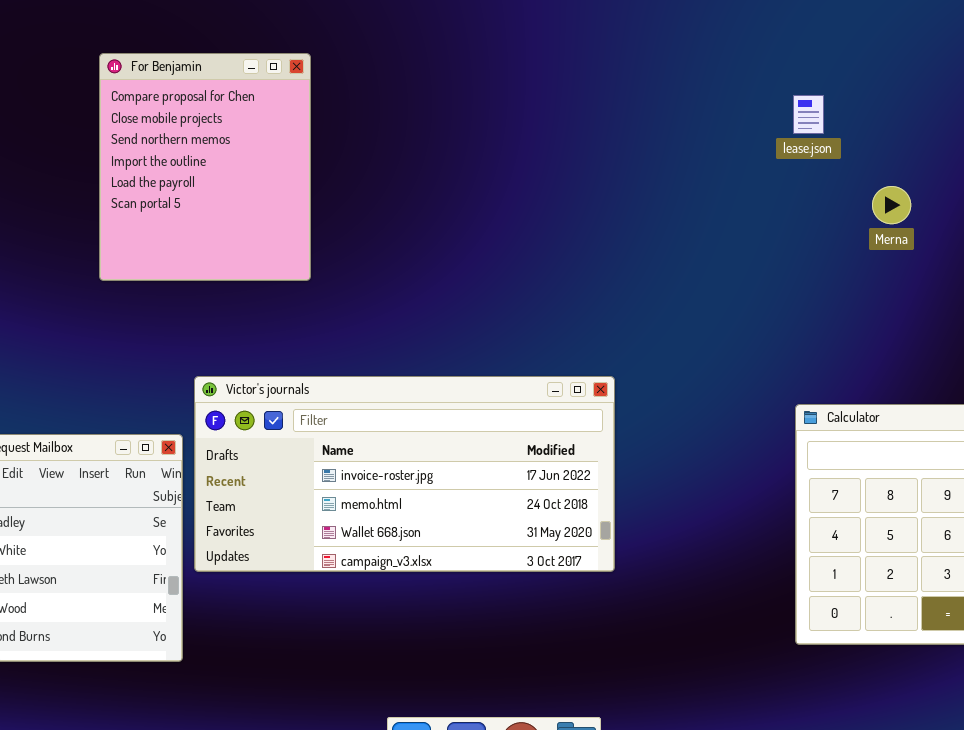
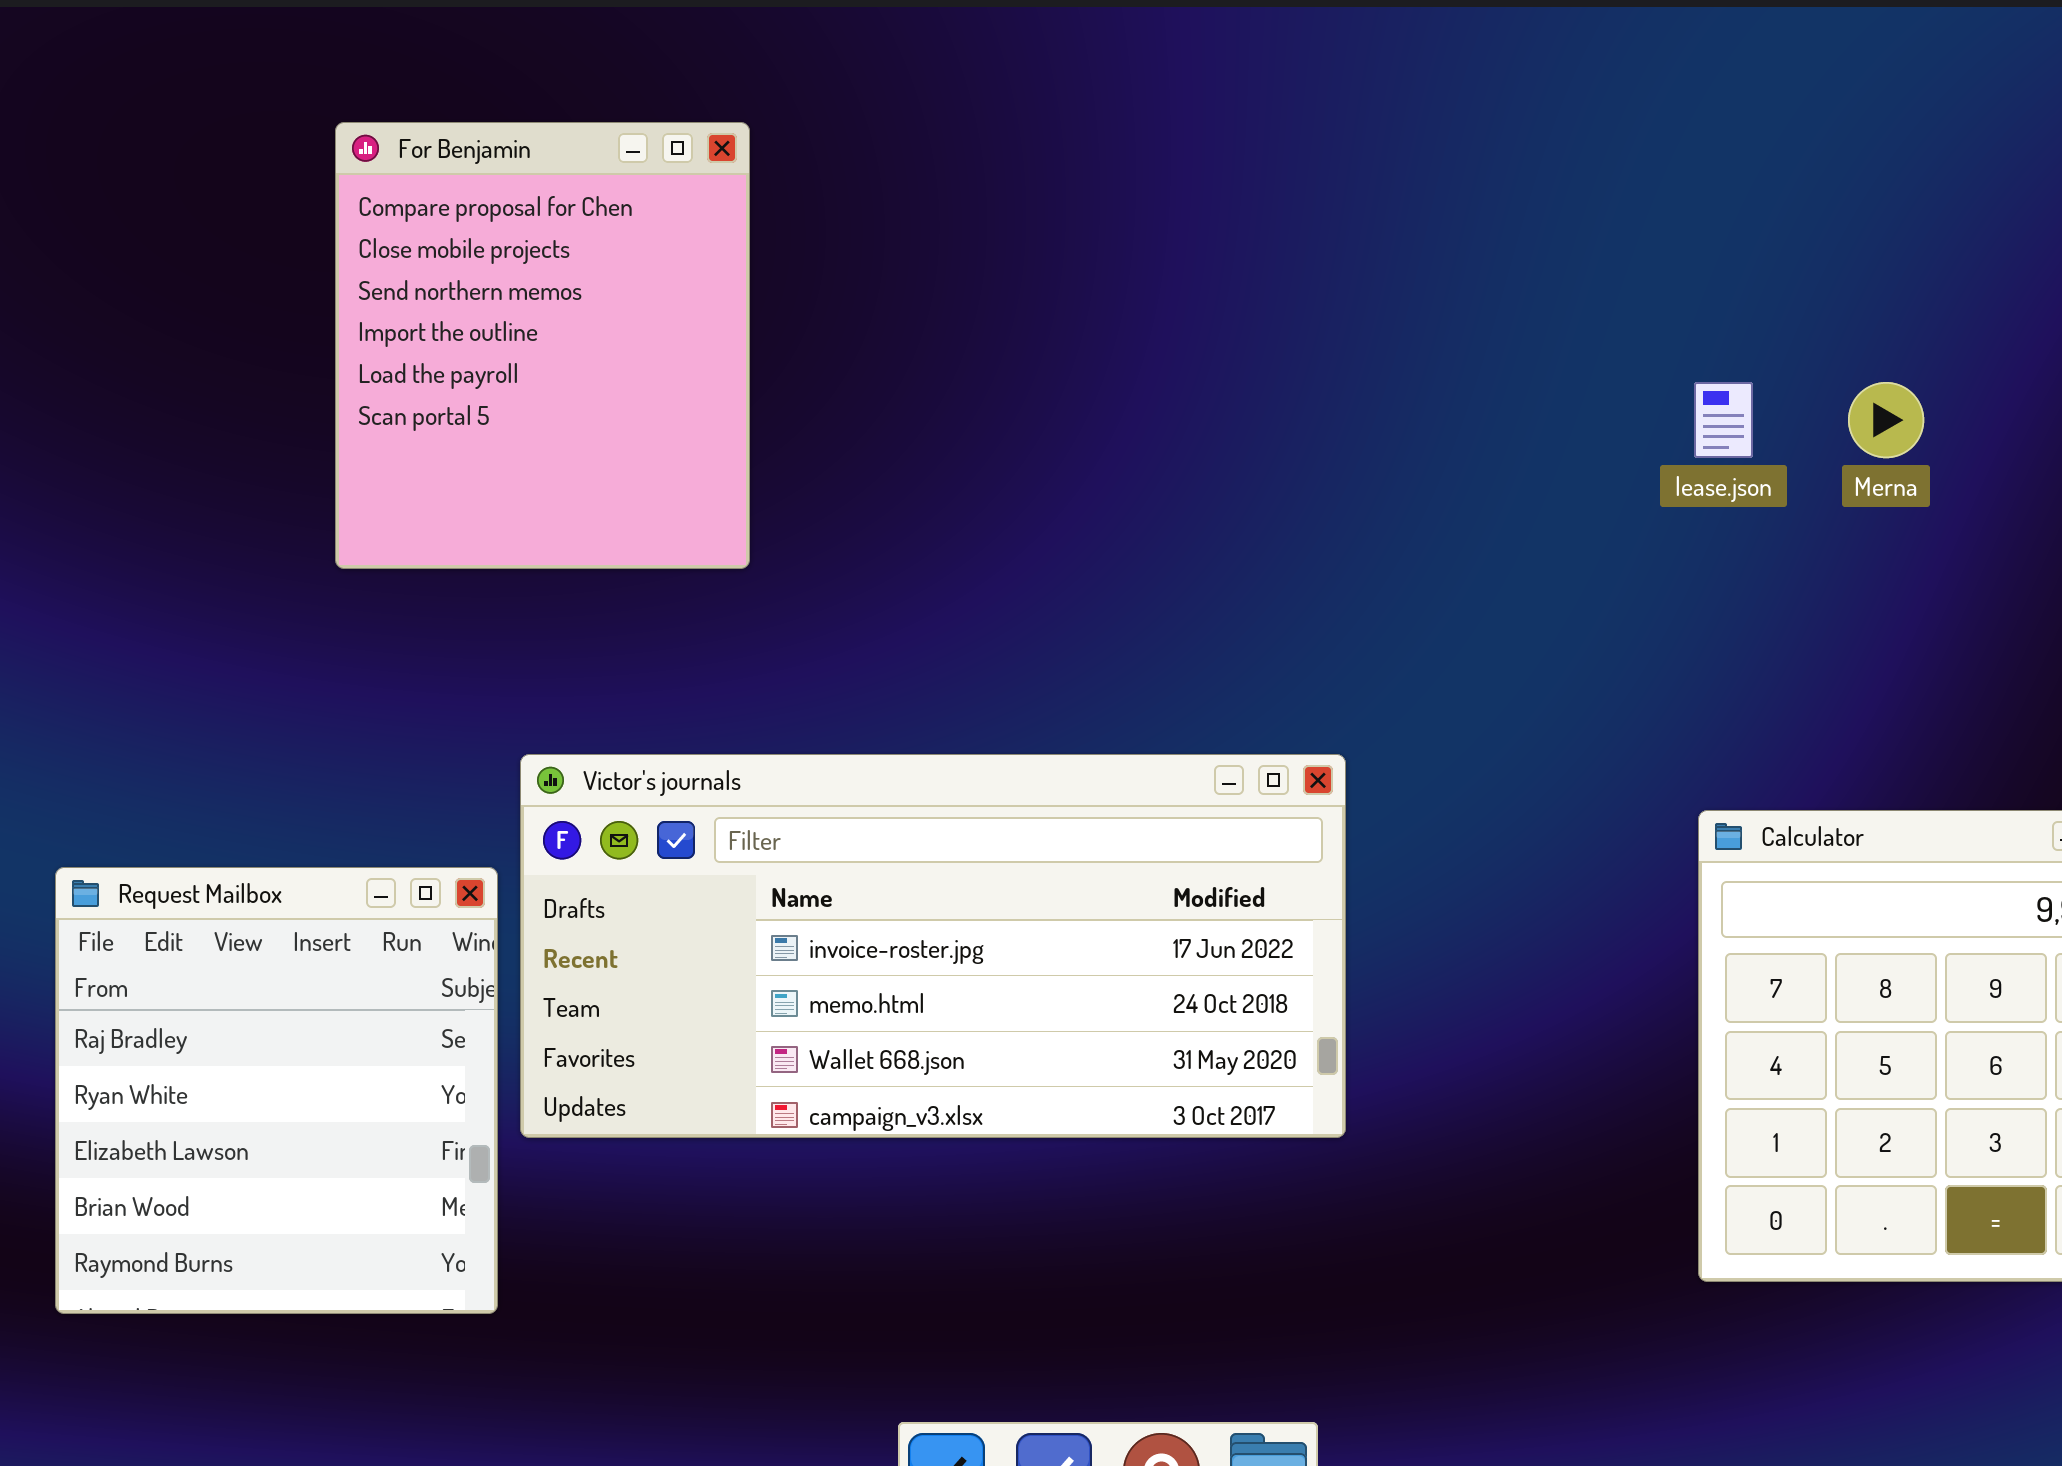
lease.json: [793,95,824,134] -> [1694,382,1753,458], moved

